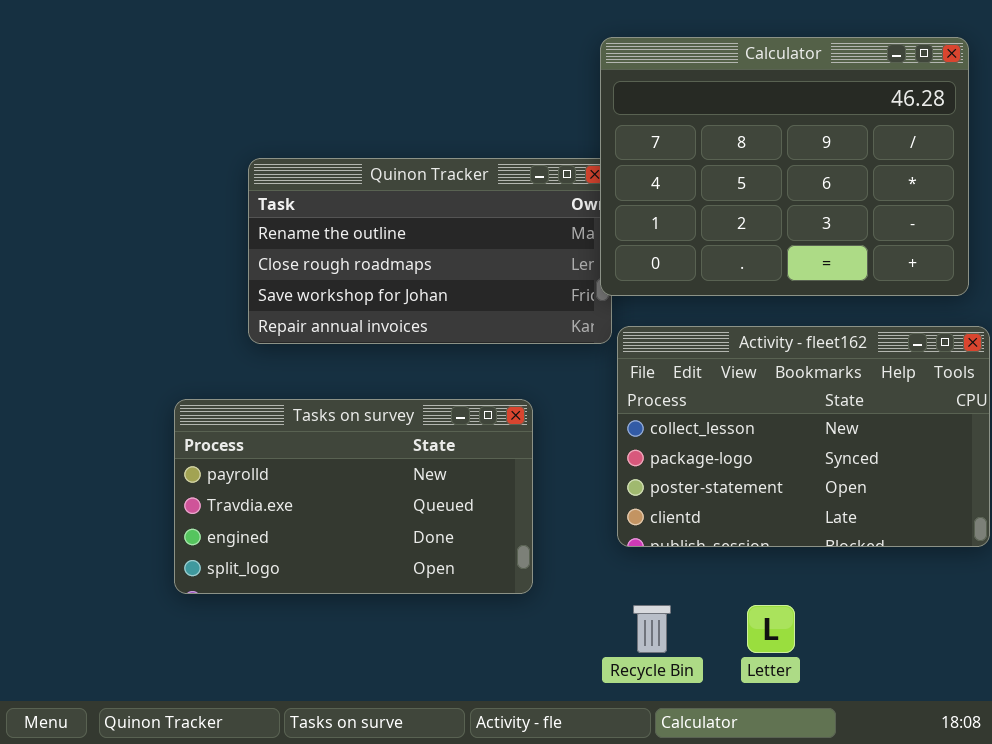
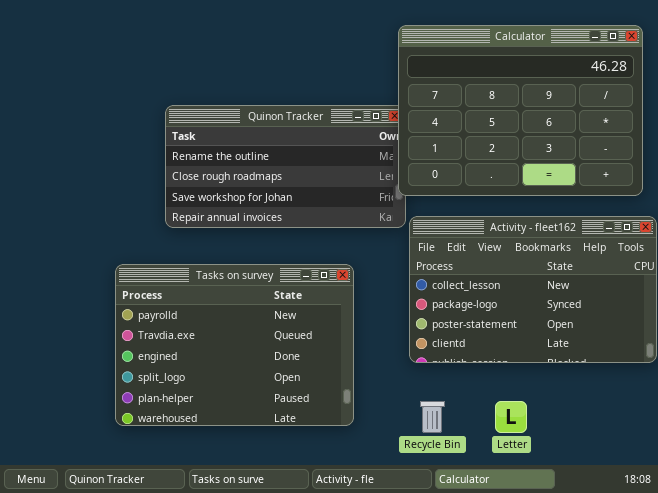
Tasks on survey: [174,399,533,594] -> [115,264,354,426], resized

